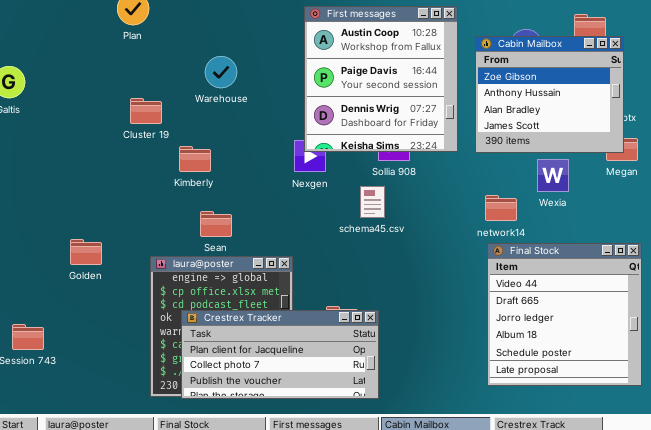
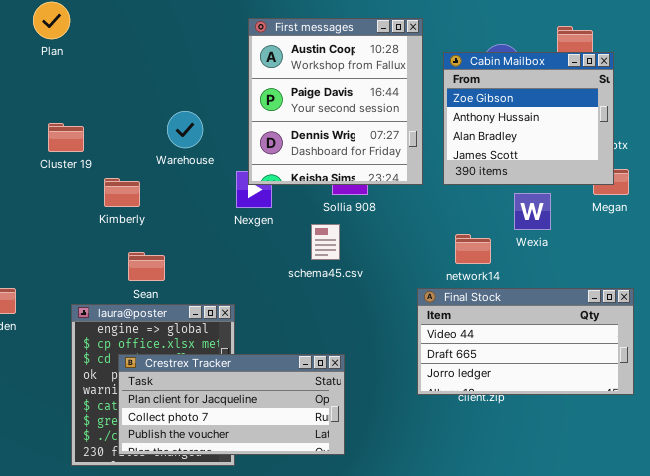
Warehouse: [205,56,237,88] -> [167,111,203,148], moved
Final Stock: [487,243,642,386] -> [417,288,634,395], resized
Crestrex Tracker: [181,310,379,399] -> [118,354,345,455], moved

